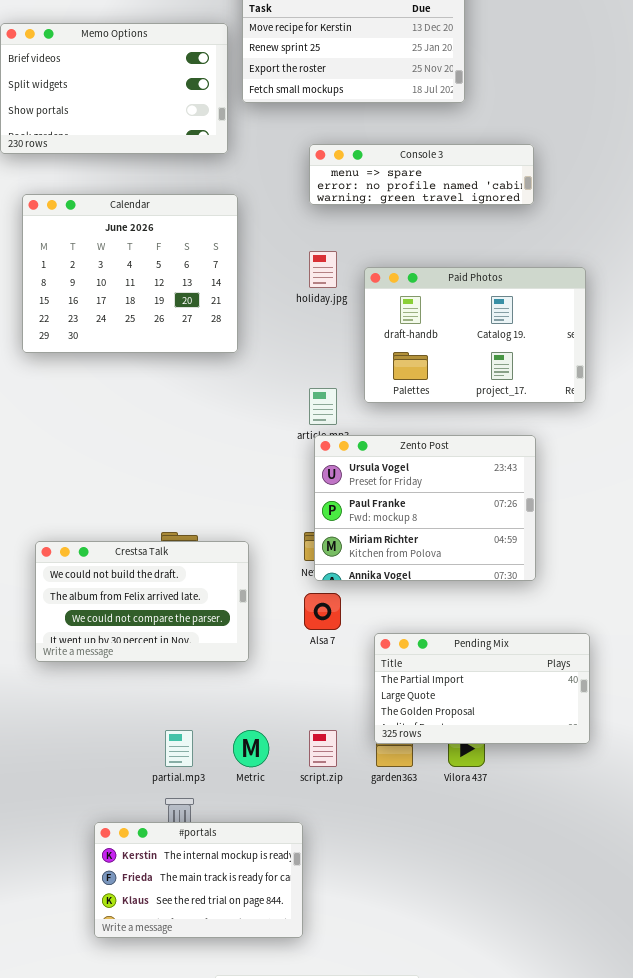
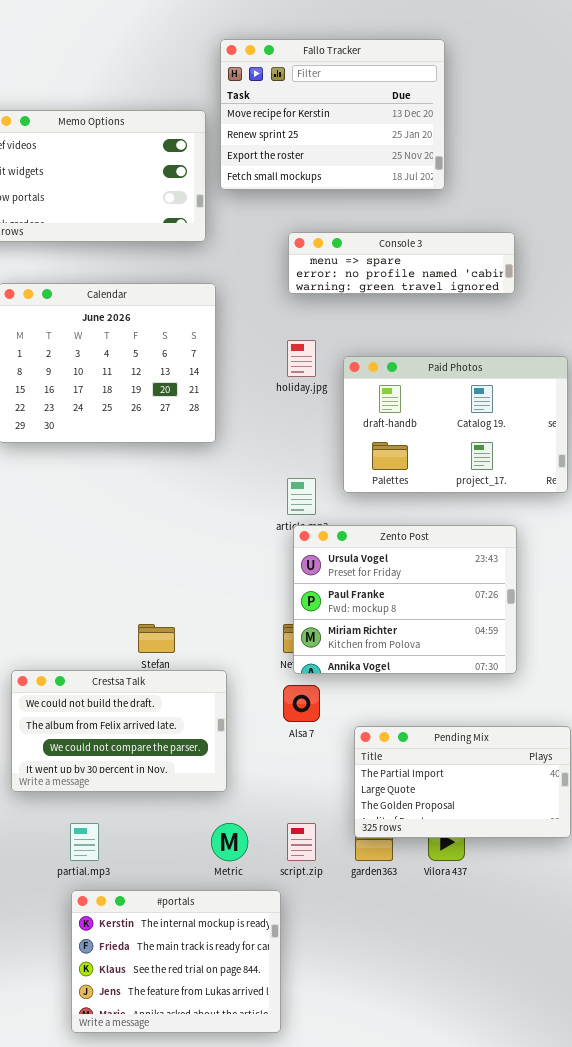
Crestsa Talk: [35,541,249,662] -> [11,670,227,792], moved
partial.mp3: [165,730,193,767] -> [70,823,99,861], moved
#portals: [94,822,303,938] -> [71,890,281,1033], resized

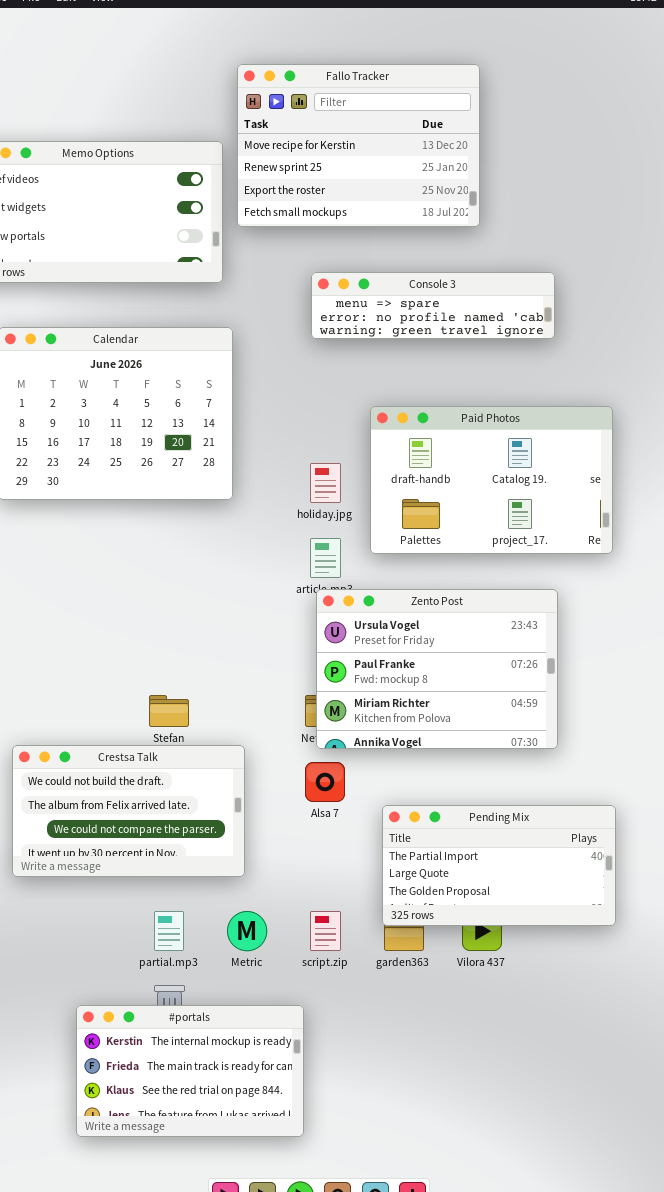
holiday.jpg: [287,340,316,377] -> [310,463,341,503], moved
partial.mp3: [70,823,99,861] -> [154,911,184,951], moved
#portals: [71,890,281,1033] -> [76,1005,304,1137], resized

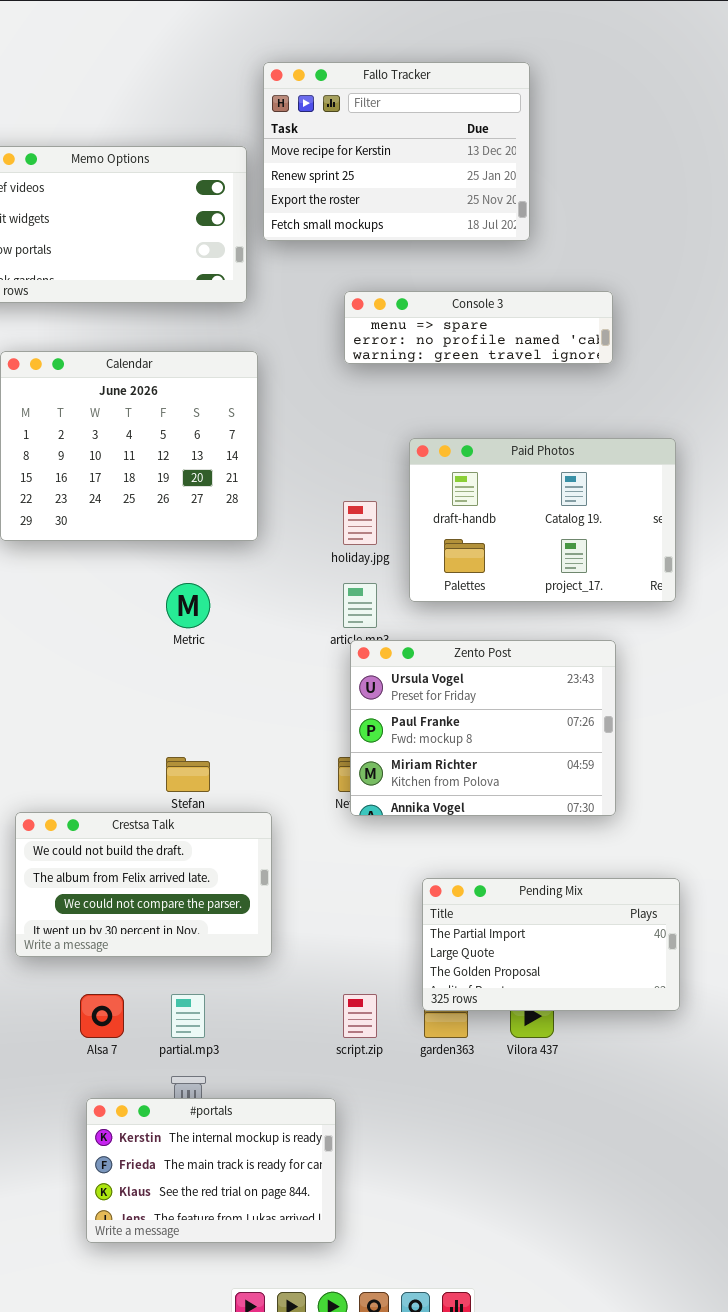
Alsa 7: [305,762,345,802] -> [80,994,124,1038], moved
Metric: [227,911,267,951] -> [166,583,210,628], moved

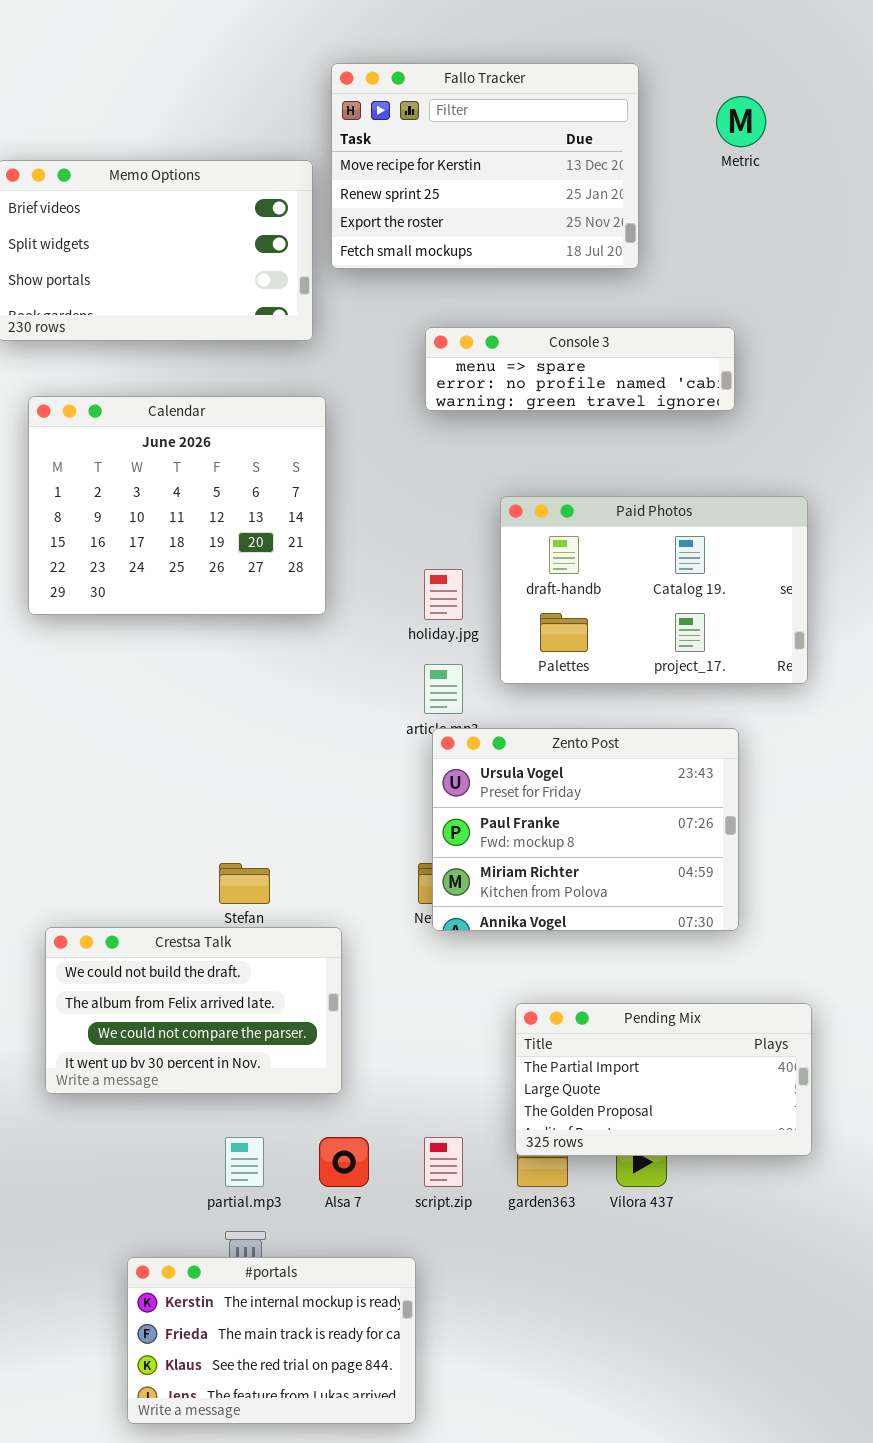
Metric: [166,583,210,628] -> [716,96,766,147], moved
Alsa 7: [80,994,124,1038] -> [319,1137,369,1187], moved

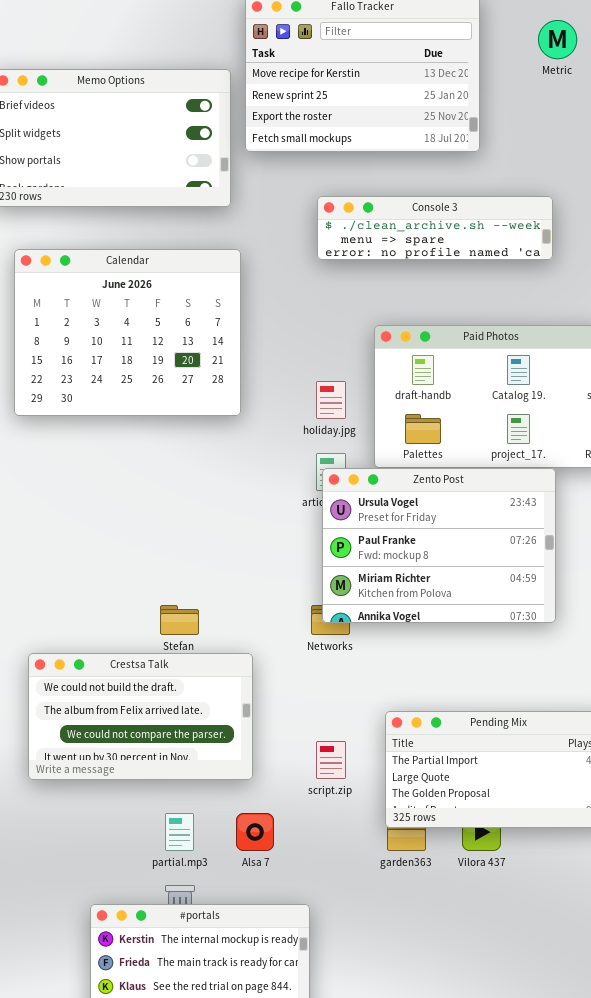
Console 3: [425,327,735,411] -> [317,196,553,260], scrolled up 1 row
Zento Post: [432,728,739,931] -> [322,468,556,623], moved
script.zip: [424,1137,463,1187] -> [316,741,346,779], moved

